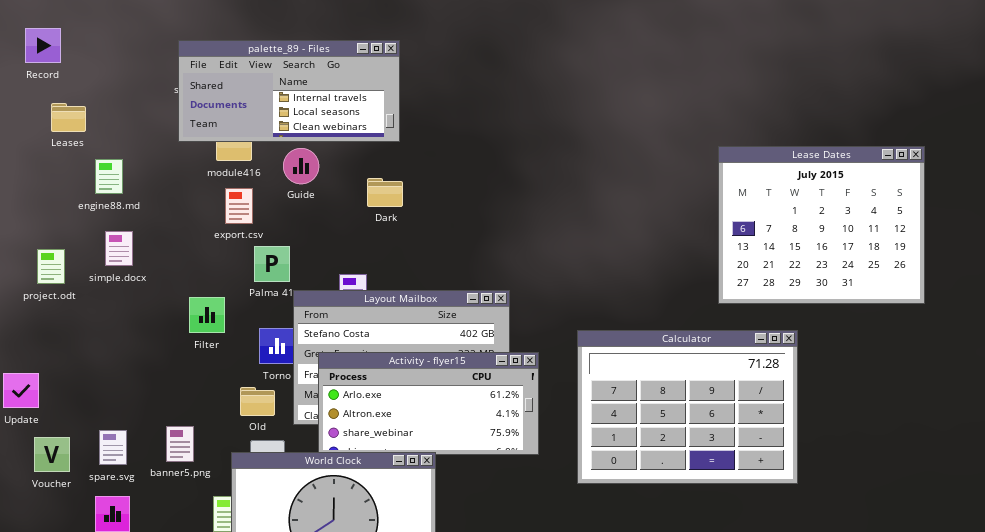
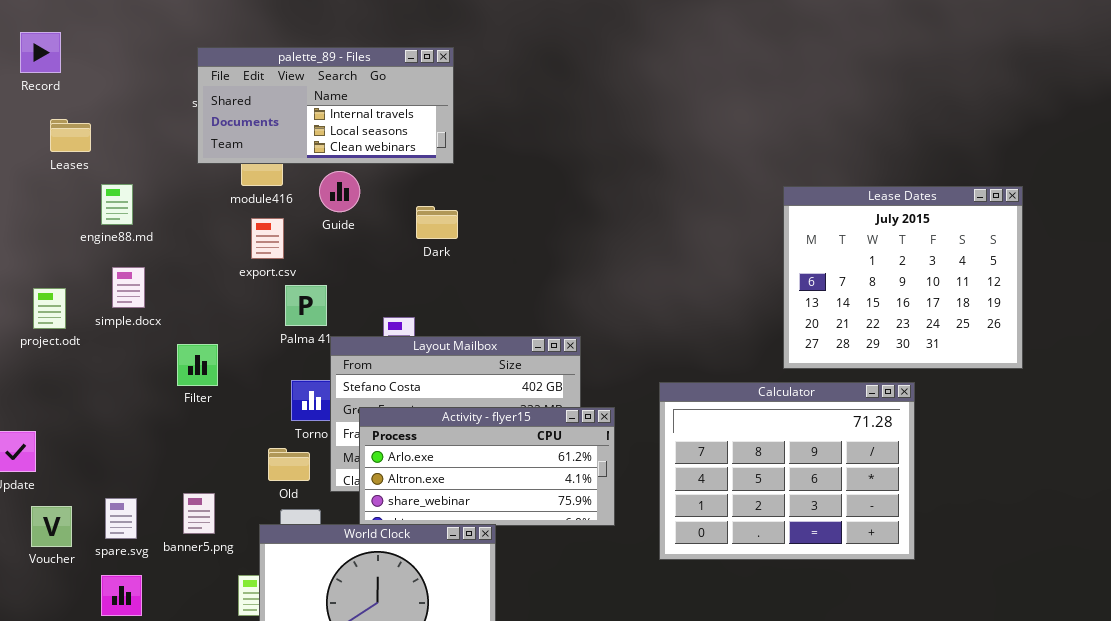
Lease Dates: [718,146,925,304] -> [783,186,1023,369], moved
Filter: [189,297,225,333] -> [177,344,218,386], moved

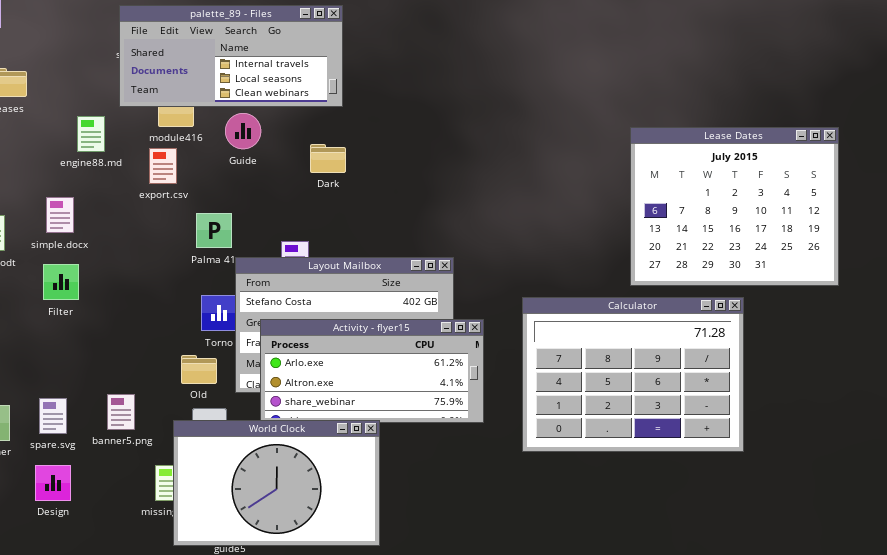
engine88.md: [101,184,133,225] -> [77,116,105,152], moved
export.csv: [251,218,284,259] -> [149,148,177,184], moved
Filter: [177,344,218,386] -> [43,264,79,300], moved

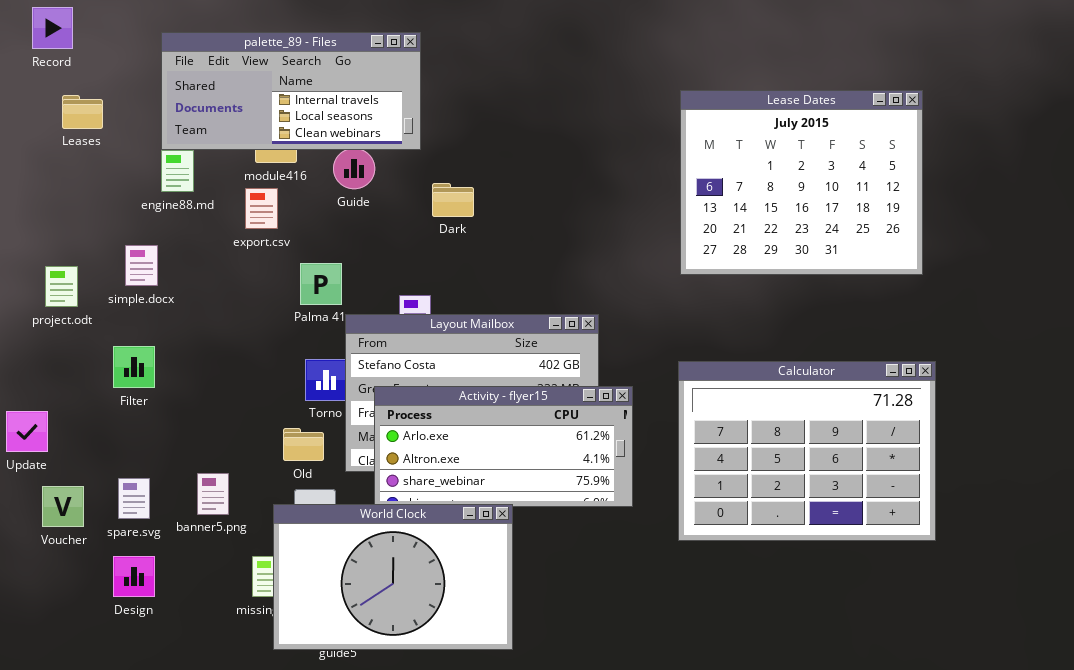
palette_89 - Files: [119,5,343,107] -> [161,32,421,150], moved
Lease Dates: [630,127,839,286] -> [680,90,923,275], moved
Filter: [43,264,79,300] -> [113,346,155,388], moved

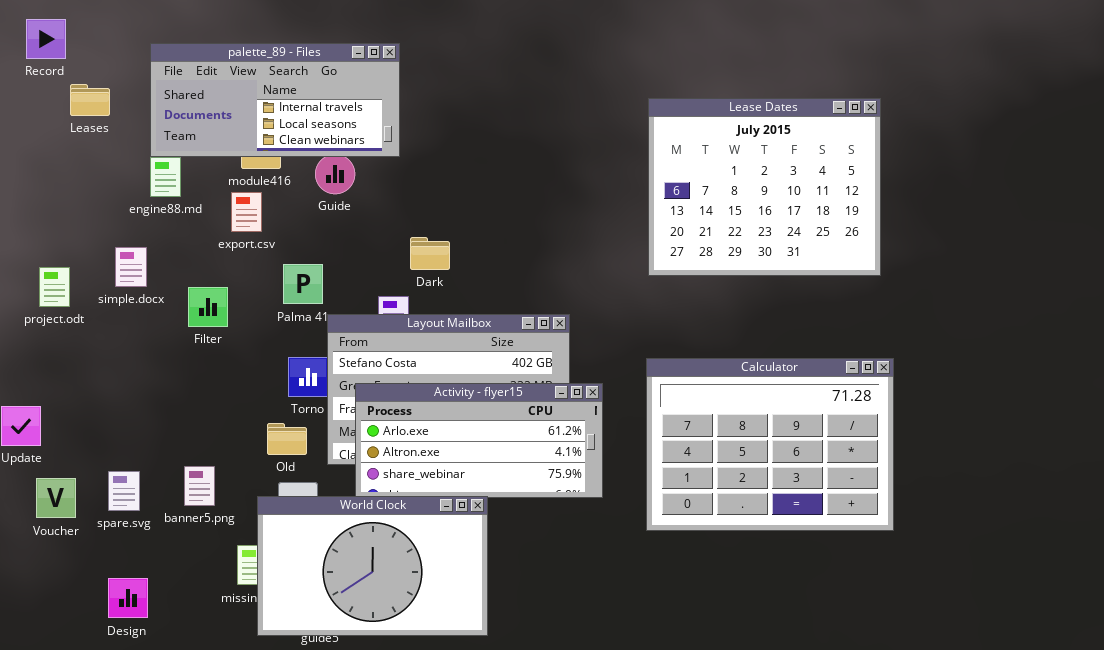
Leases: [62,95,103,129] -> [70,84,110,116], moved
Dark: [432,183,474,217] -> [410,237,450,270], moved
Filter: [113,346,155,388] -> [188,287,228,327], moved
Design: [113,556,155,597] -> [108,578,148,618], moved

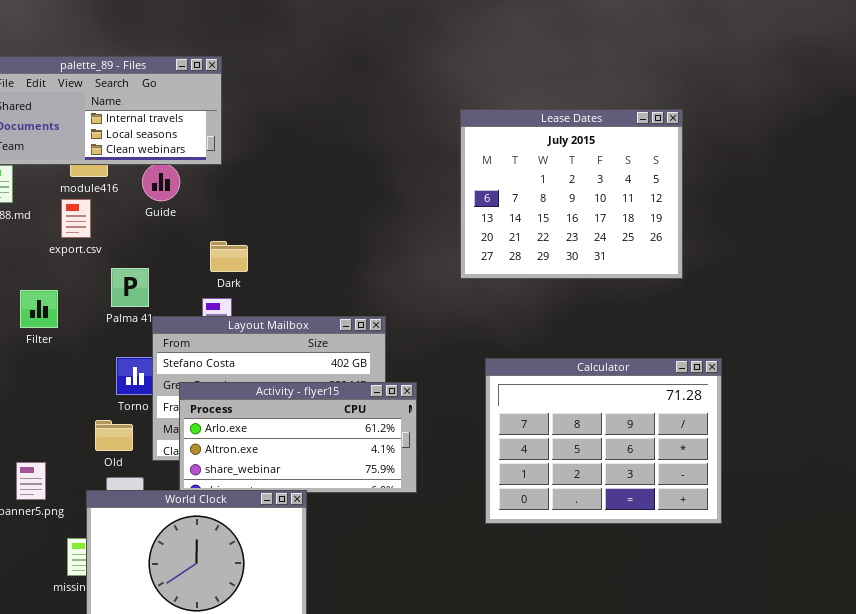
Dark: [410,237,450,270] -> [210,241,248,272], moved
Calculator: [646,358,894,531] -> [485,358,722,524], moved

